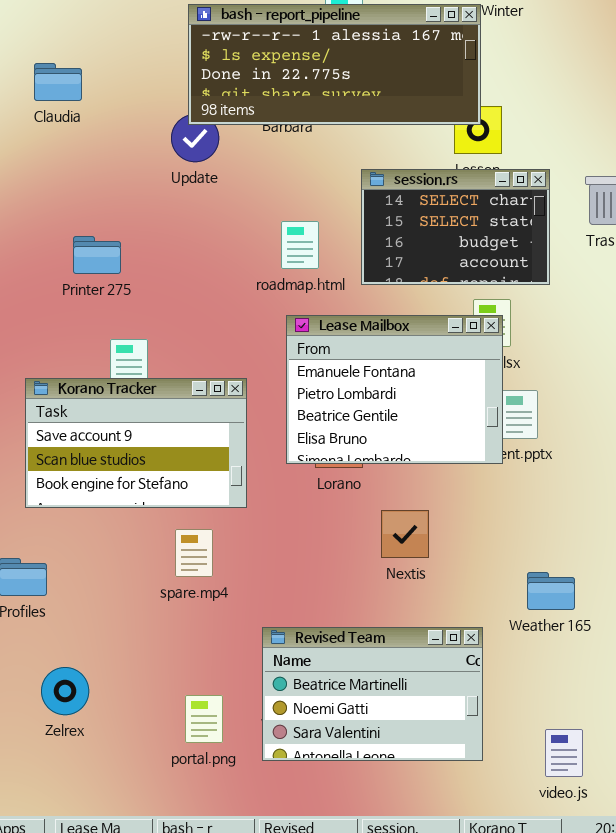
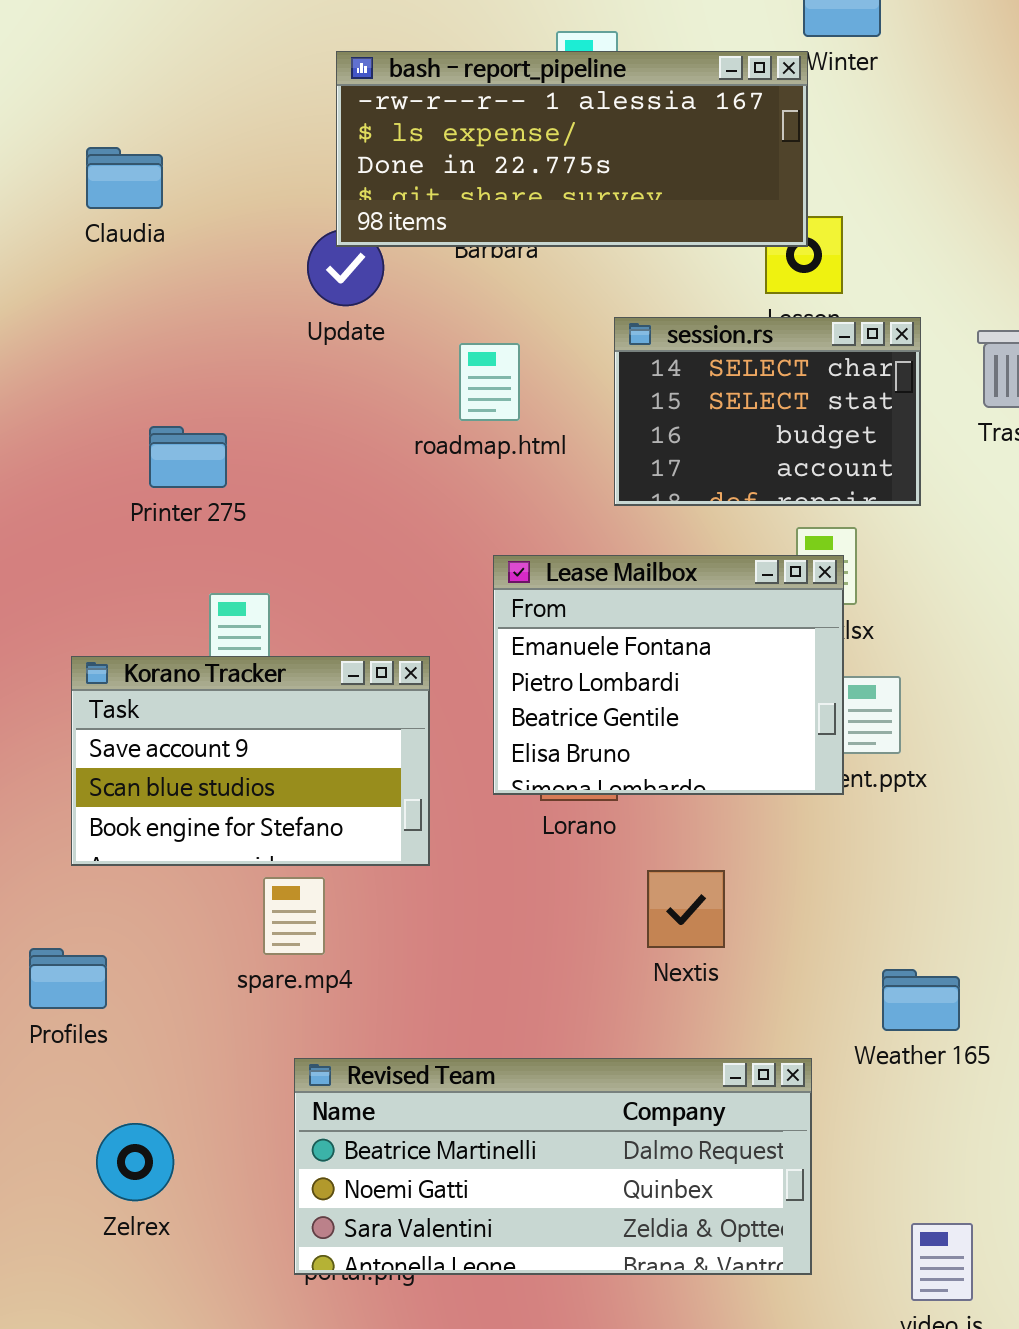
roadmap.html: [281,221,319,269] -> [459,343,520,421], moved
spare.mp4: [175,529,213,577] -> [263,877,325,955], moved
Revised Team: [262,627,483,761] -> [294,1058,812,1275], resized

